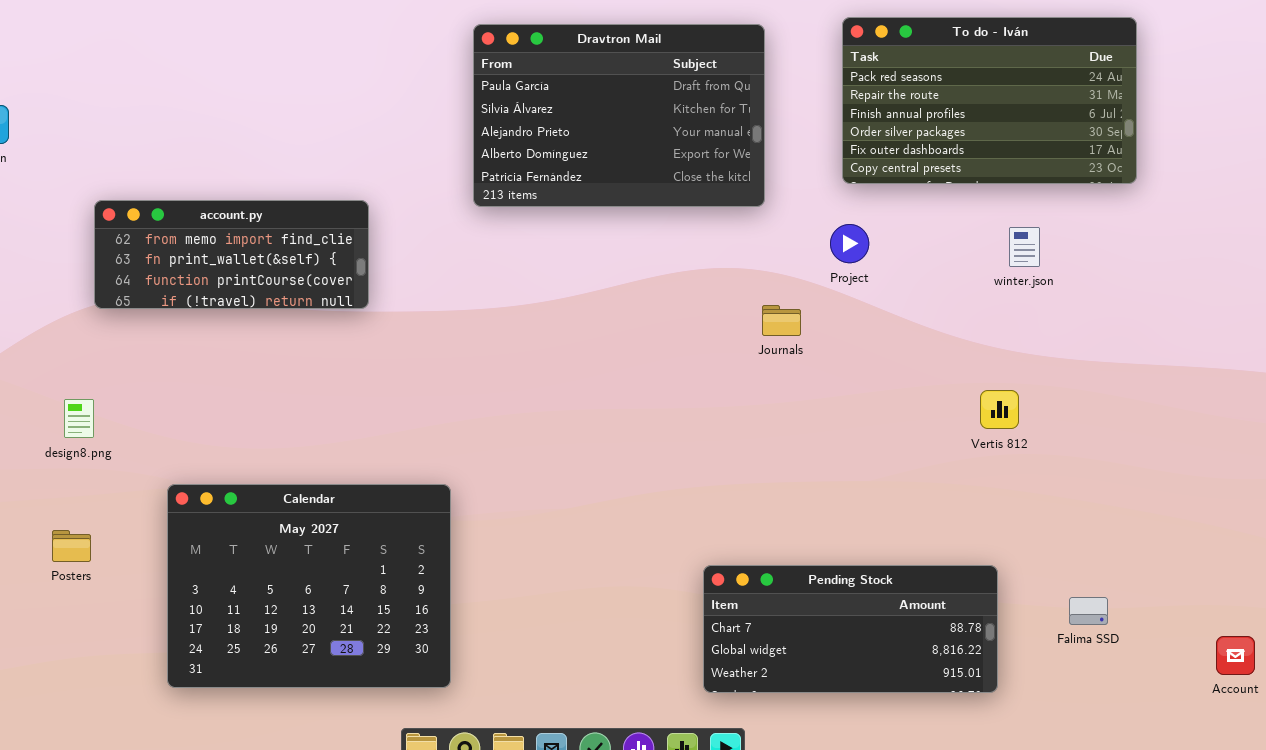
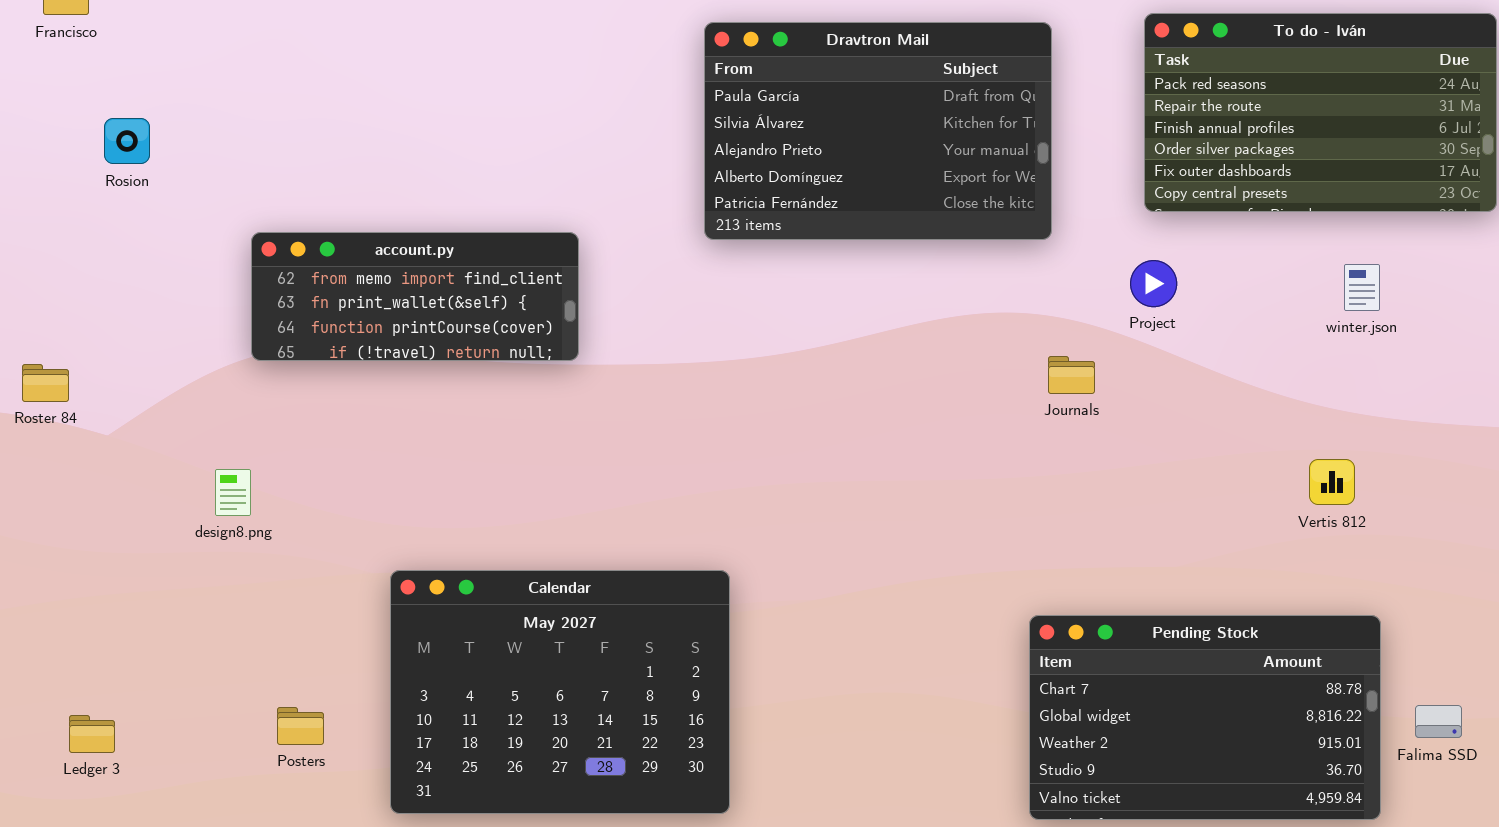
Calendar: [167,484,451,688] -> [390,570,730,814], moved
Posters: [52,530,91,562] -> [277,707,324,745], moved
Pending Stock: [703,565,998,693] -> [1029,615,1381,820], moved, resized

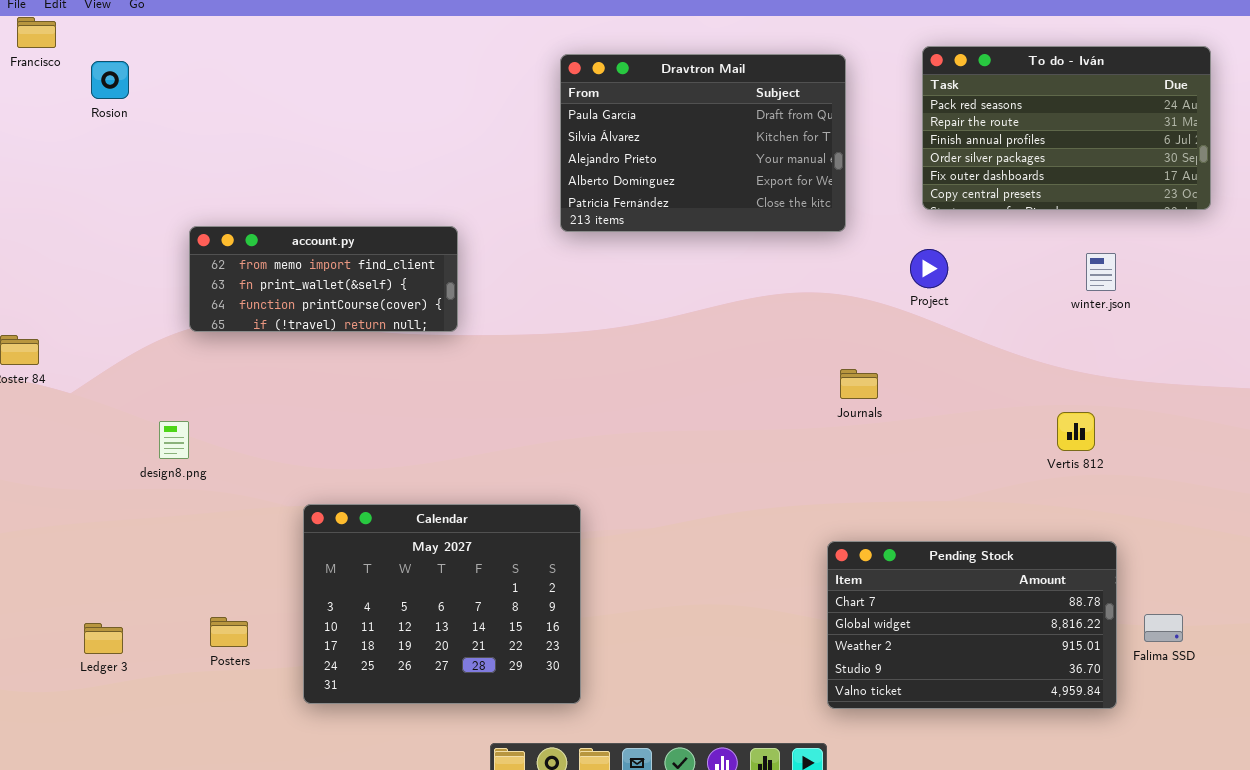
Rosion: [104,118,150,164] -> [91,61,129,99], moved
Journals: [1048,356,1095,394] -> [840,369,878,399], moved
Ledger 3: [69,715,115,753] -> [84,623,123,654], moved

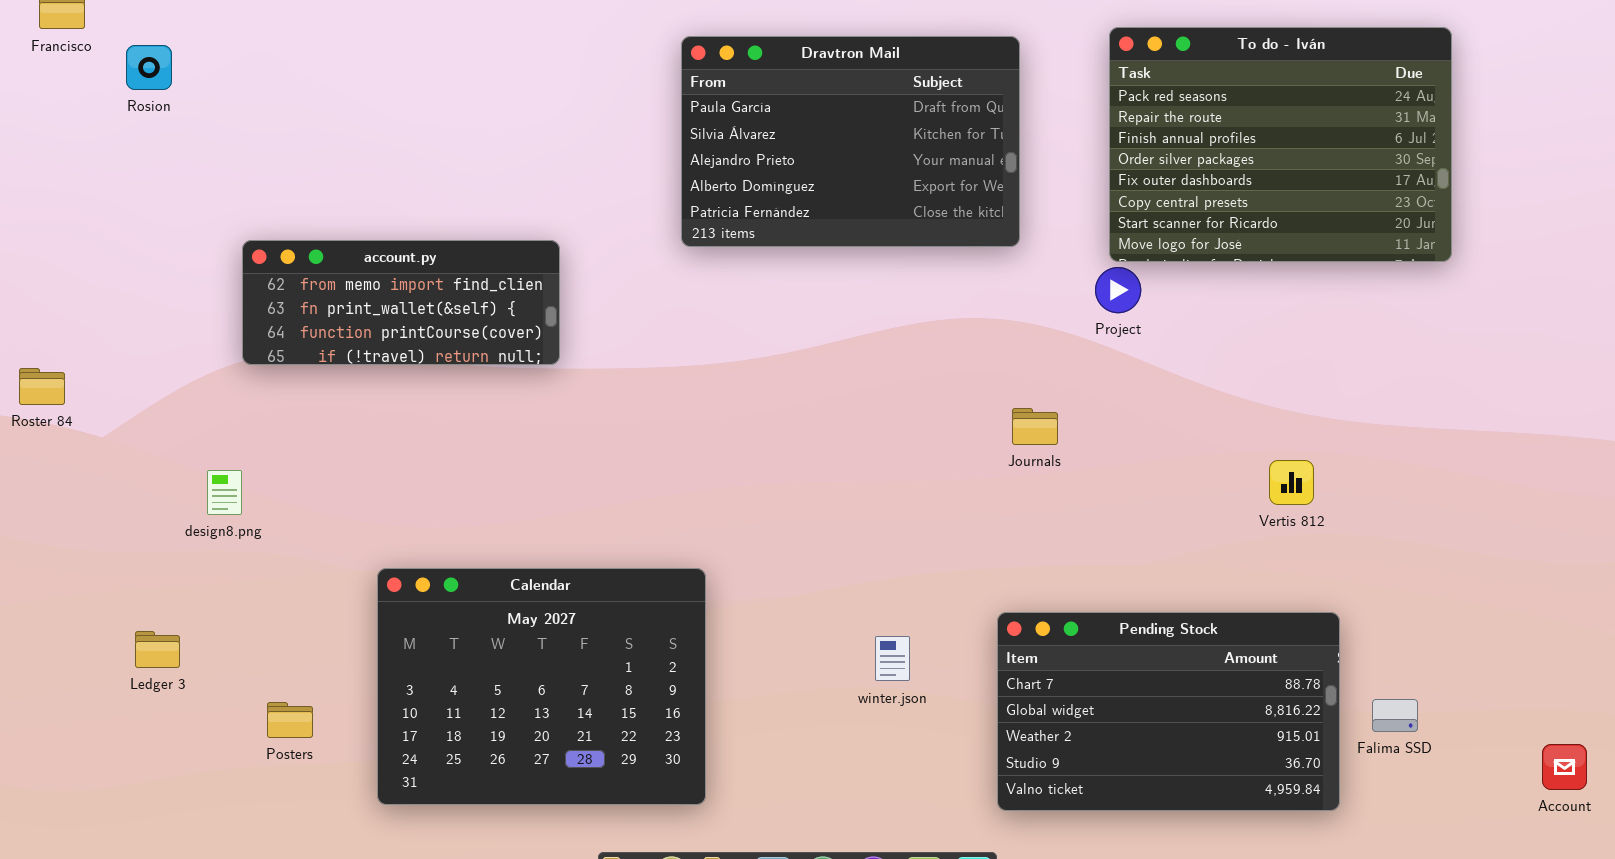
To do - Iván: [922,46,1211,210] -> [1109,27,1452,262], resized
winter.json: [1086,253,1116,291] -> [875,636,910,681], moved
Ledger 3: [84,623,123,654] -> [135,631,180,668], moved

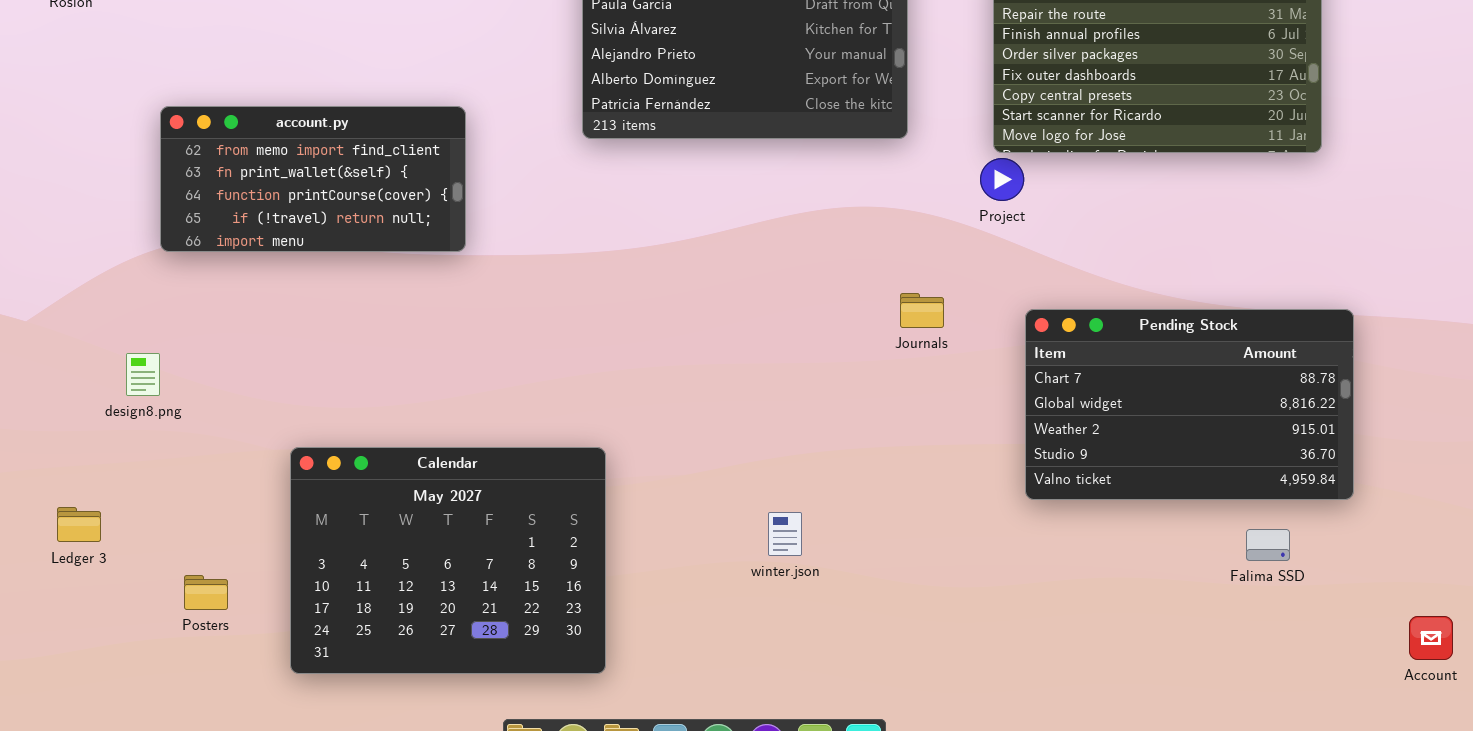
account.py: [242,240,560,365] -> [160,106,466,252], resized
Pending Stock: [997,612,1340,811] -> [1025,309,1354,500], moved
Falima SSD: [1372,699,1418,732] -> [1246,529,1290,561], moved

